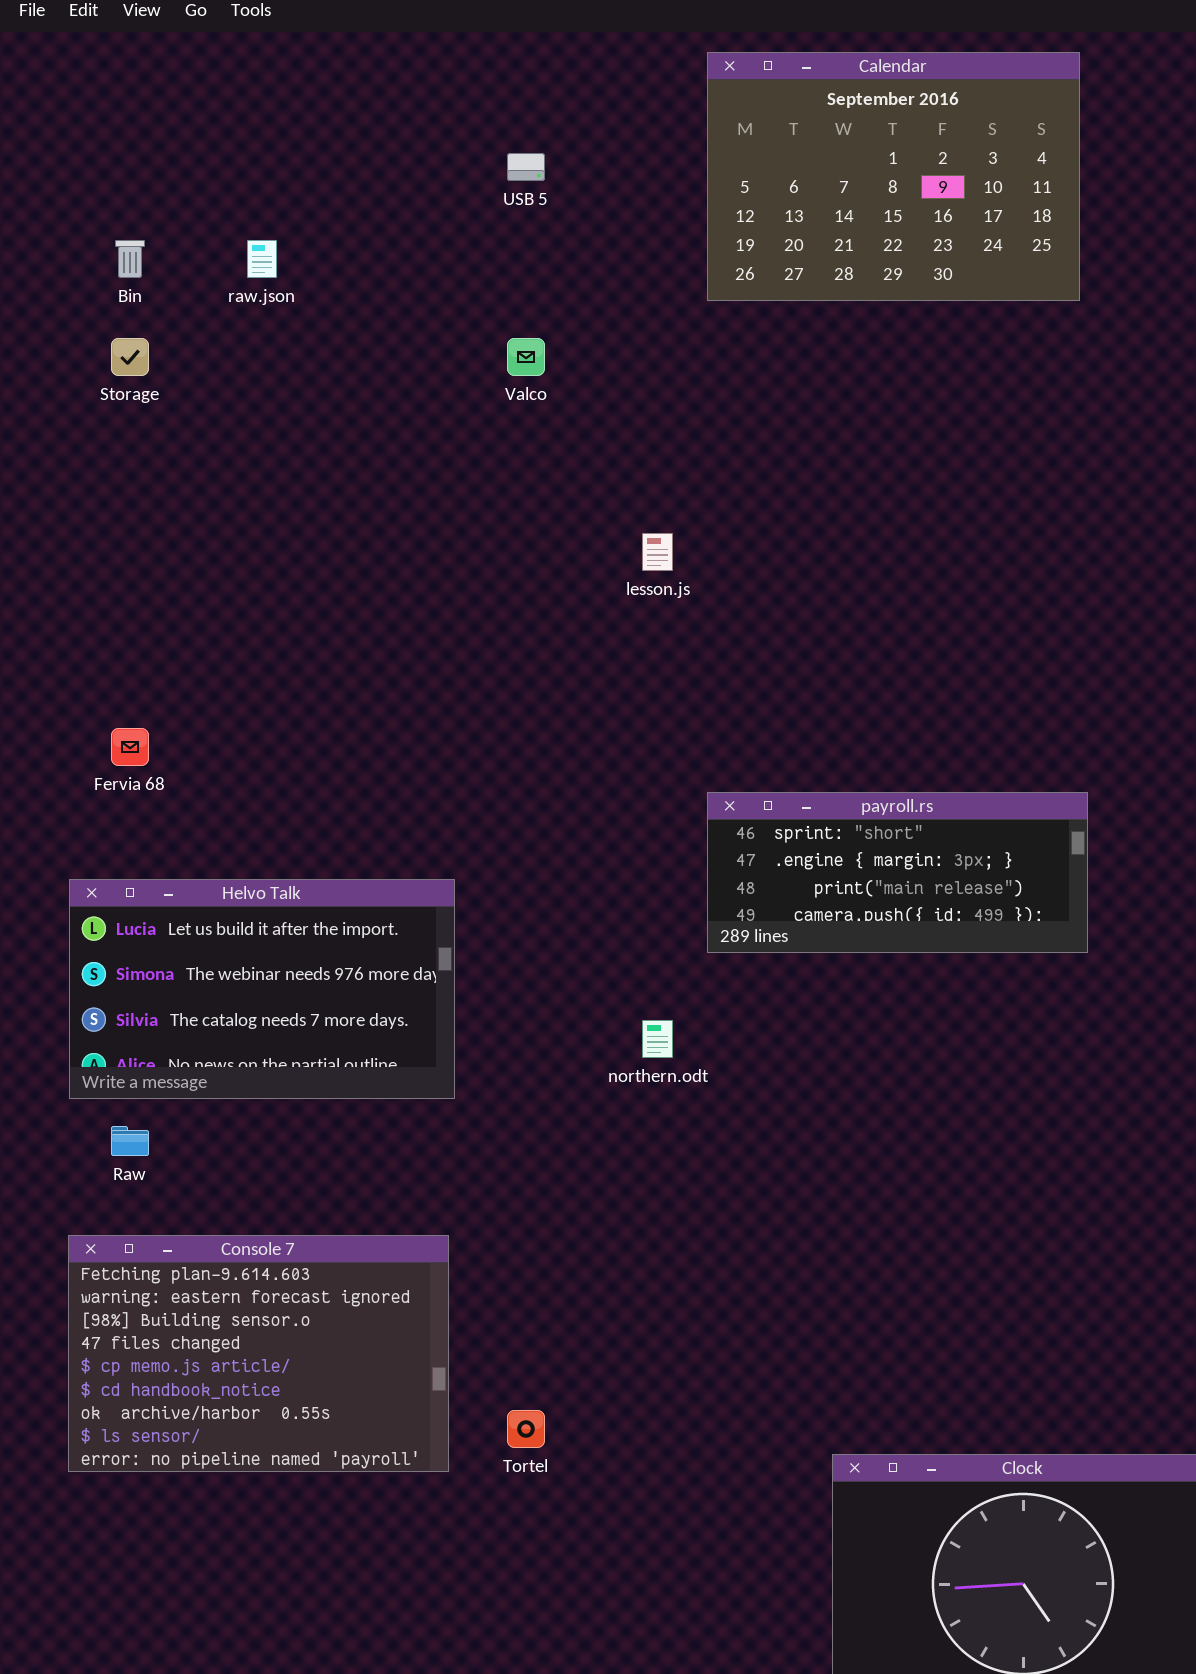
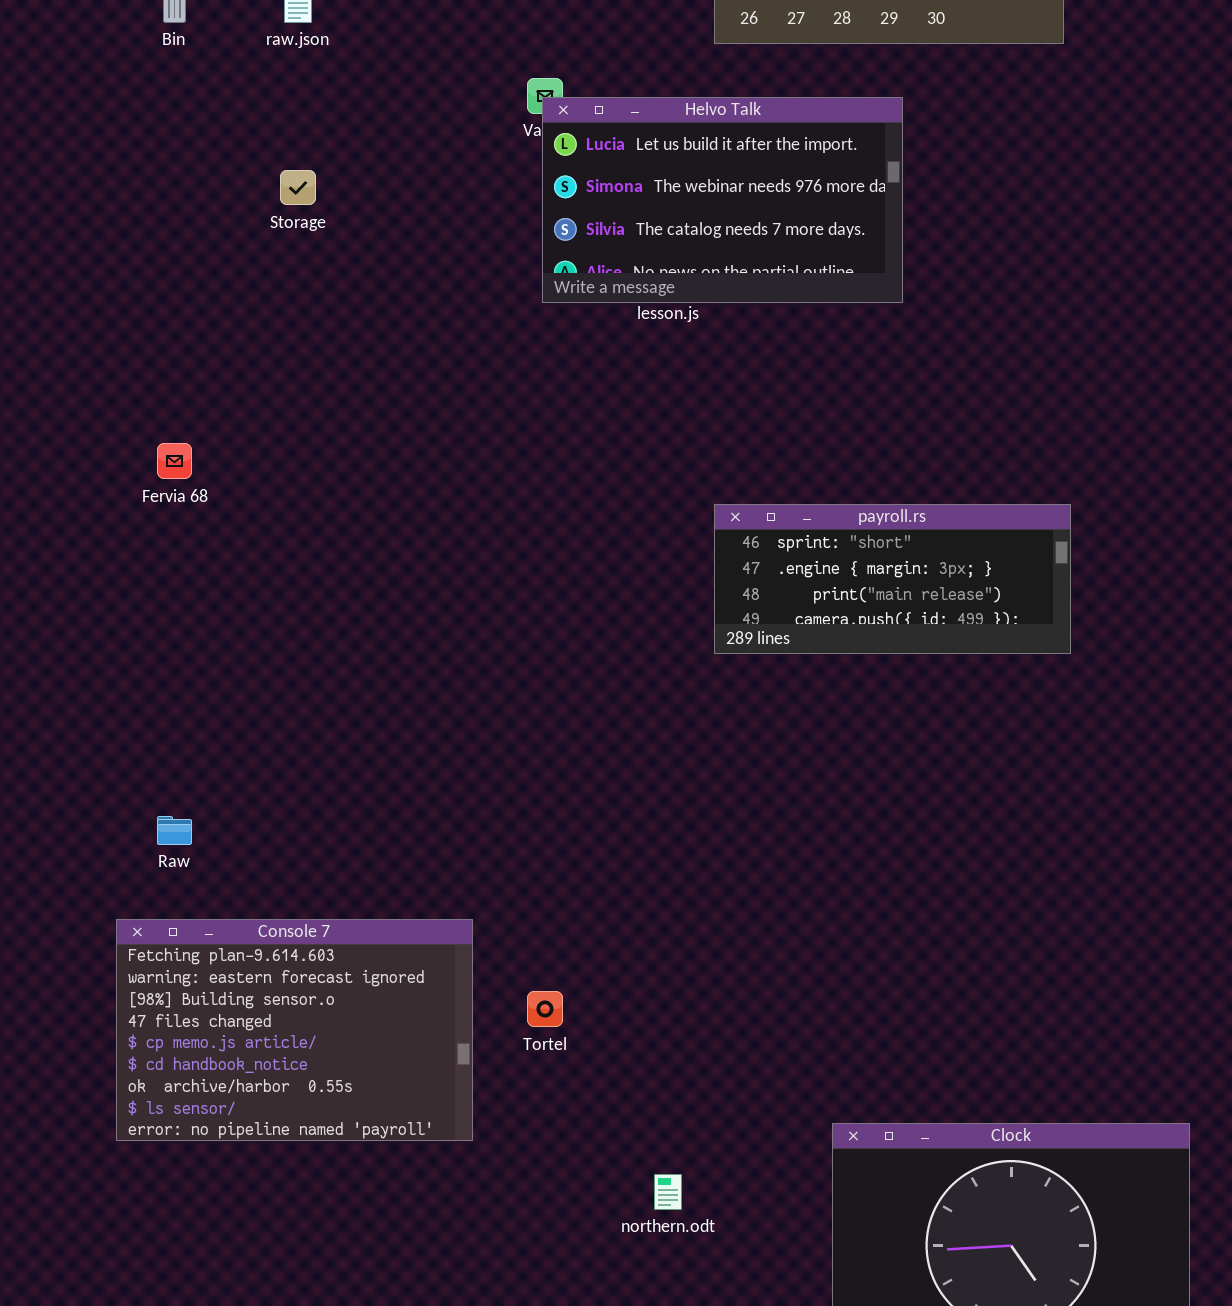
Storage: [111,338,149,376] -> [280,170,316,205], moved
Helvo Talk: [69,879,455,1099] -> [542,97,903,303], moved
northern.odt: [642,1020,673,1058] -> [654,1174,682,1210], moved
Tortel: [507,1410,545,1448] -> [527,991,563,1027], moved

